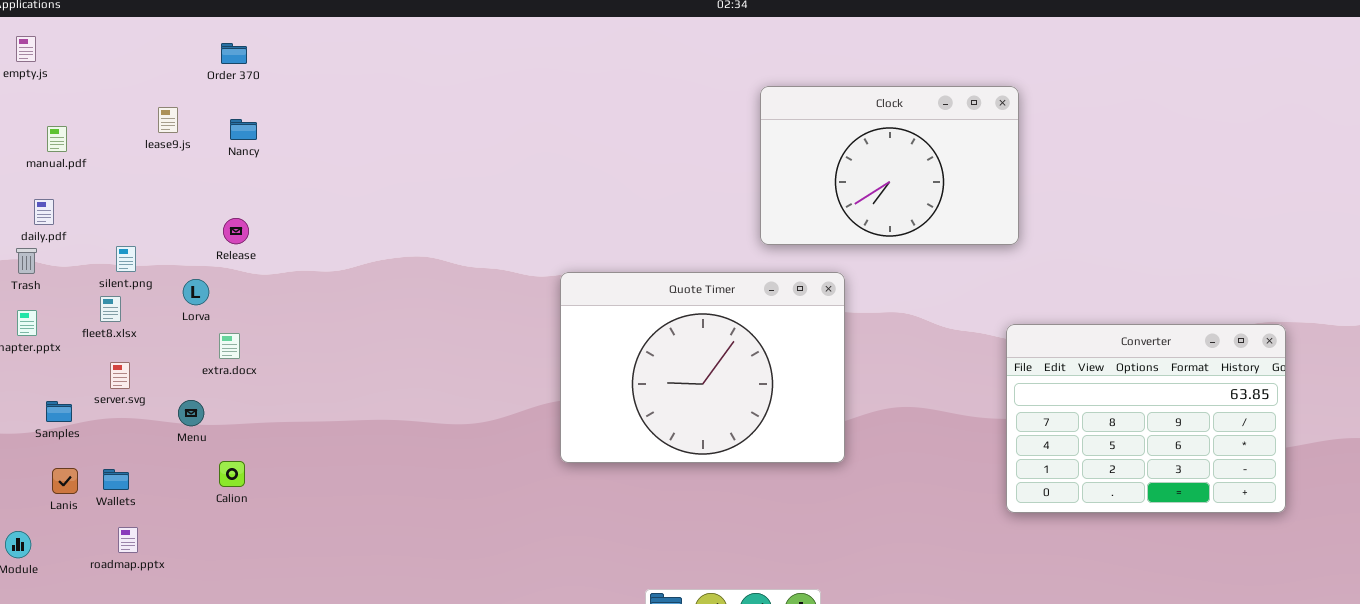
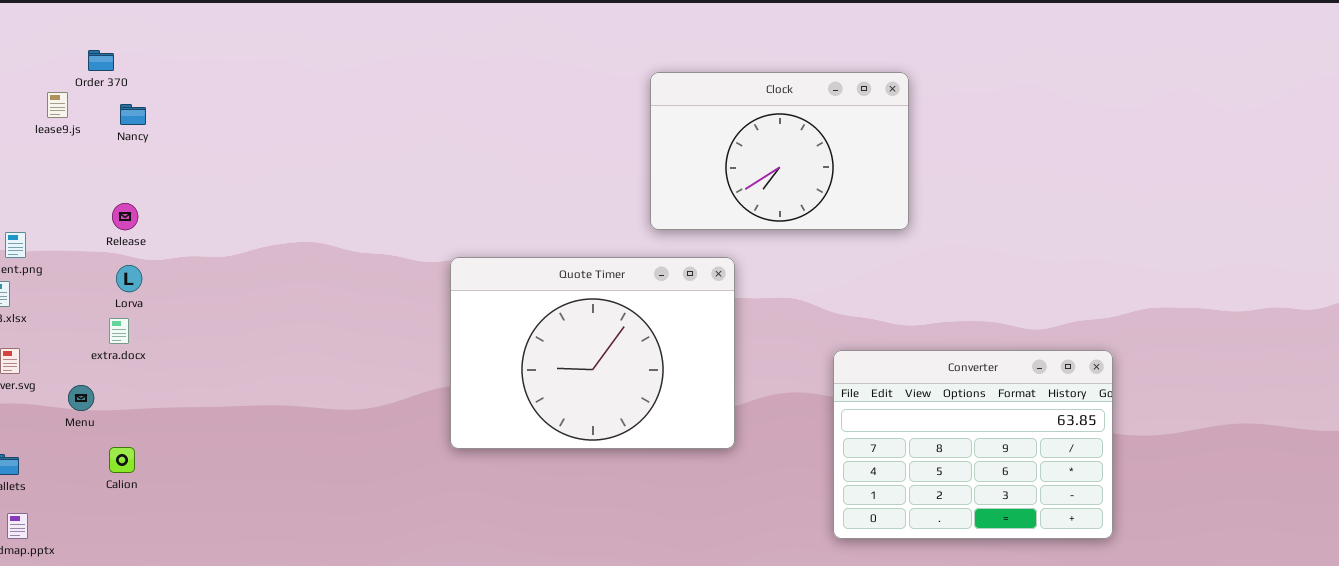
Order 370: [221,43,247,64] -> [88,50,114,71], moved
Lorva: [183,279,209,305] -> [116,265,142,292], moved
Converter: [1006,324,1286,513] -> [833,350,1113,539], moved

